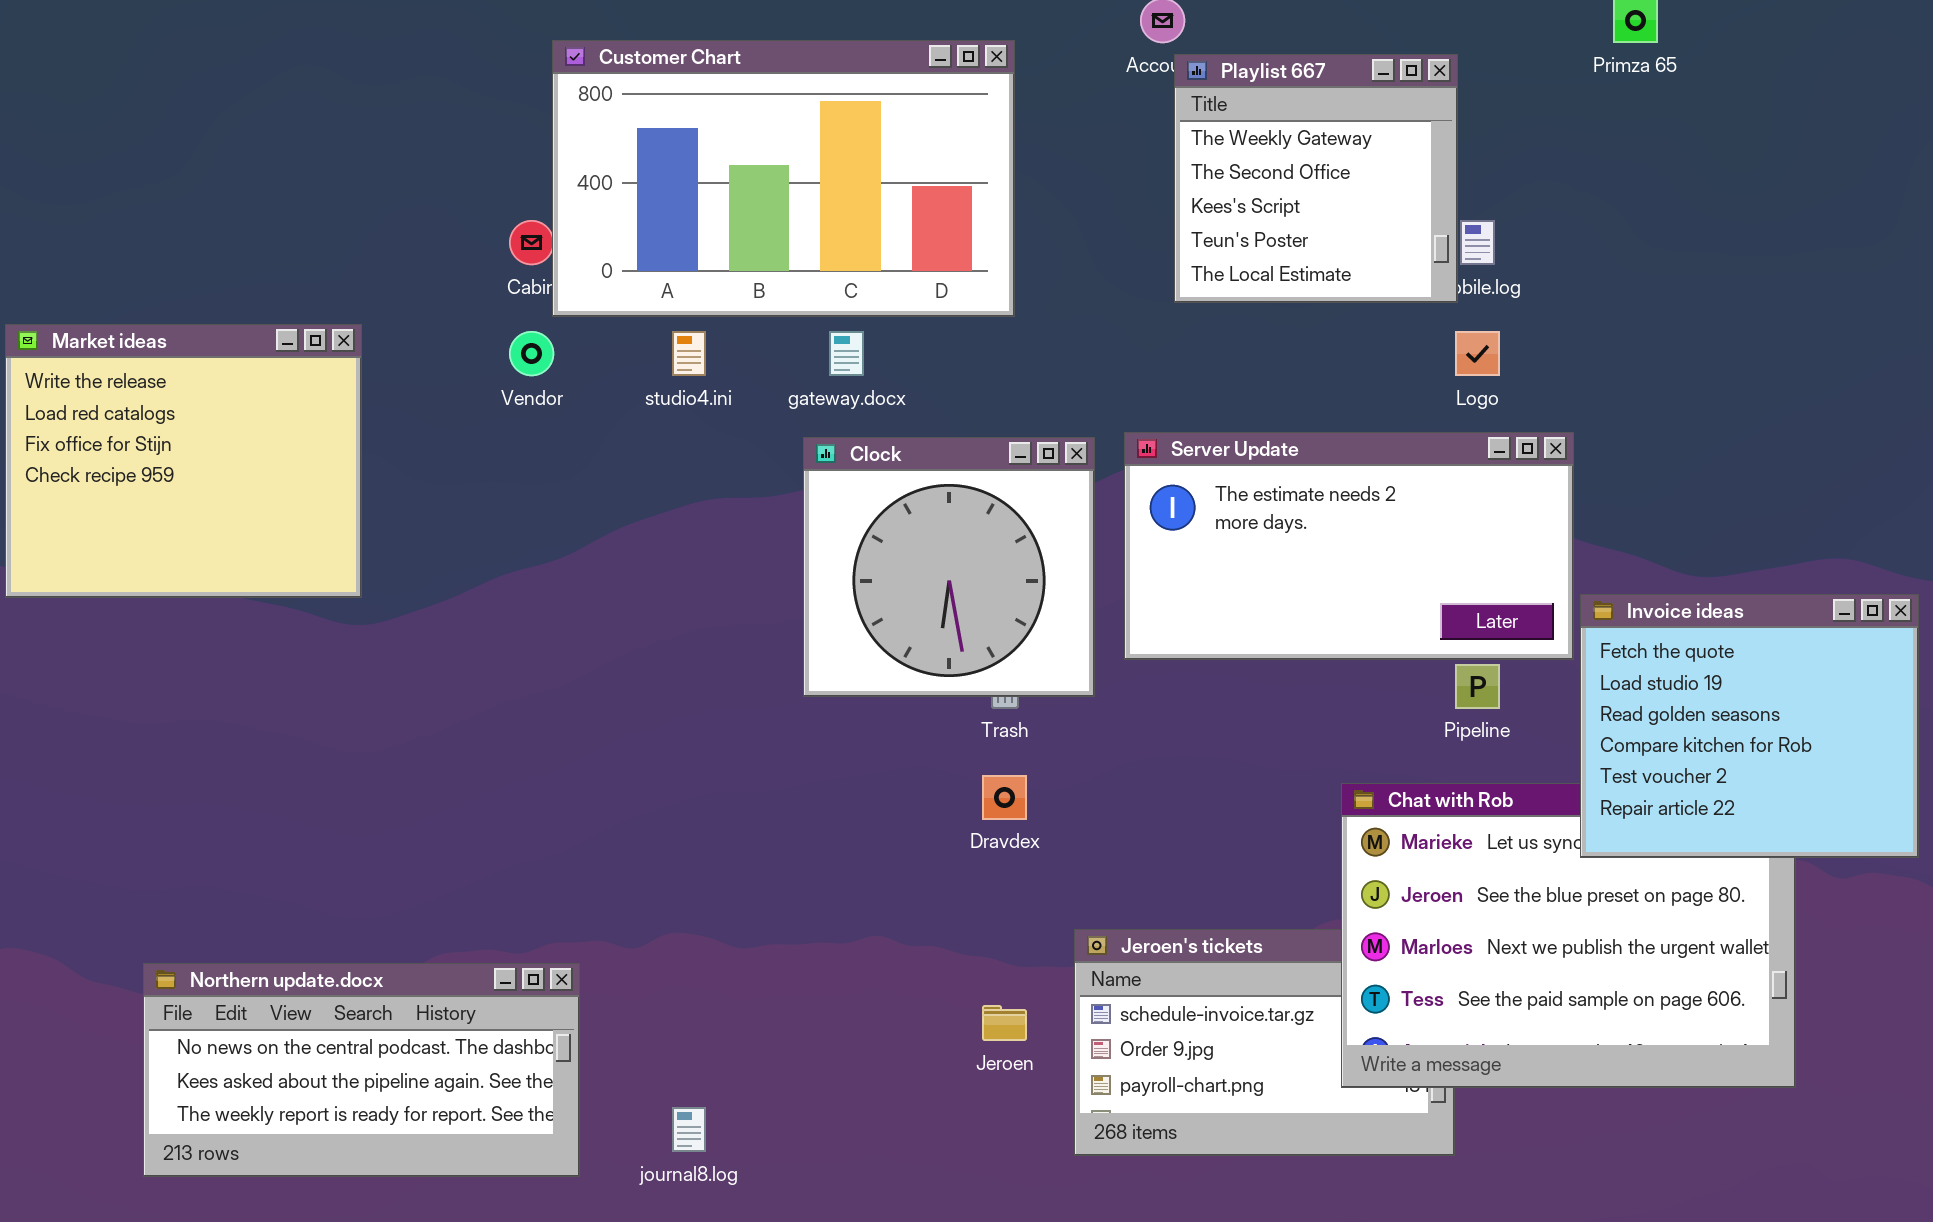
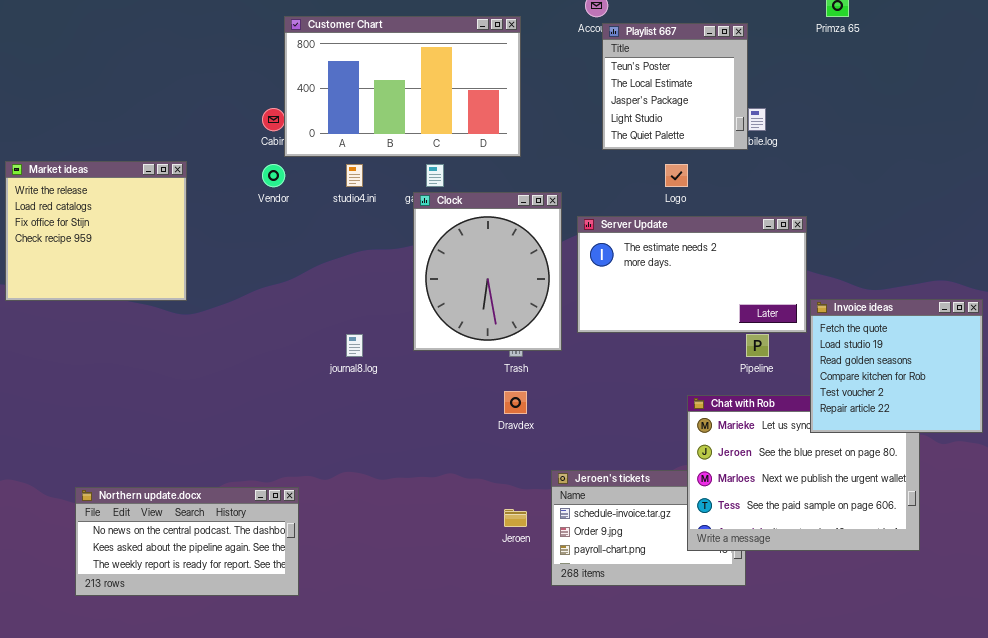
Playlist 667: [1174,54,1458,303] -> [602,23,748,150], scrolled down 3 rows
Logo: [1455,331,1500,376] -> [665,164,688,187], moved
Clock: [803,437,1095,697] -> [413,192,562,351], resized
journal8.log: [672,1107,706,1152] -> [346,334,363,357], moved

